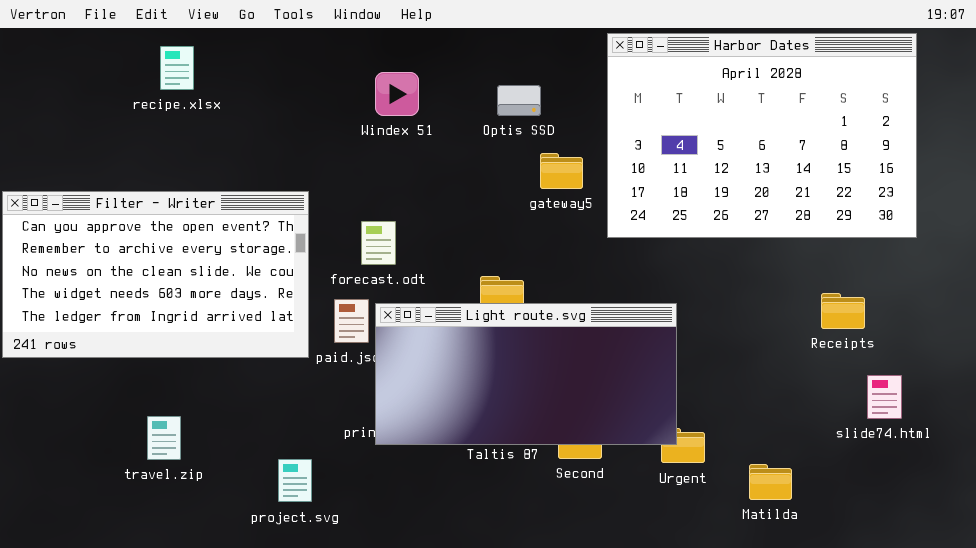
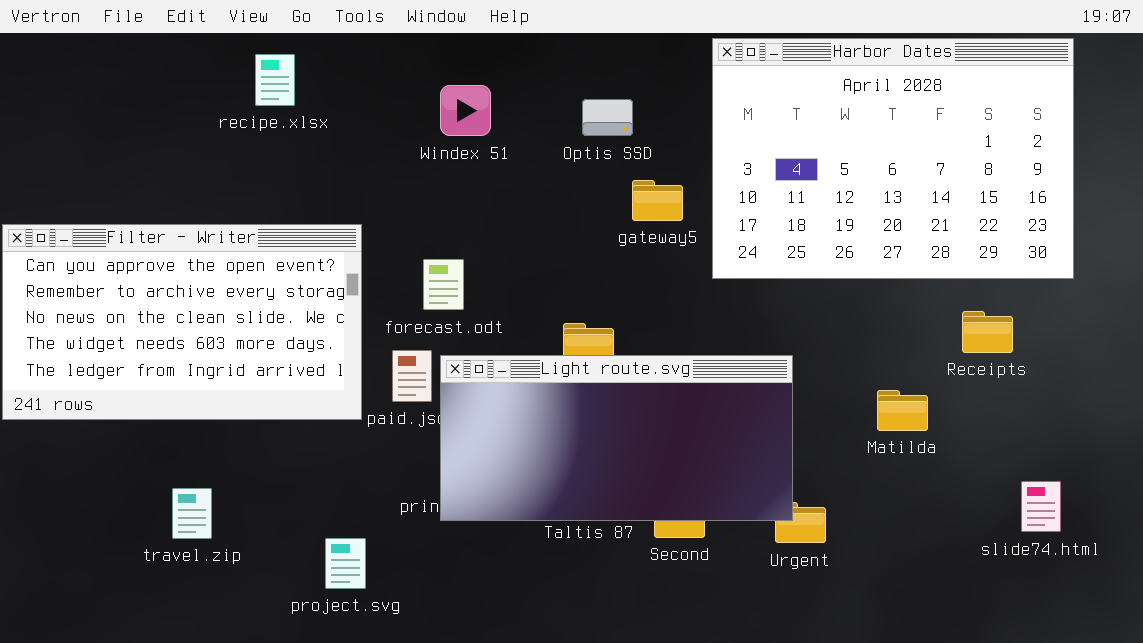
recipe.xlsx: [160,46,194,90] -> [255,54,295,106], moved
Receipts: [821,293,865,329] -> [962,311,1013,353], moved
slide74.html: [867,375,902,419] -> [1021,481,1061,532], moved
Matilda: [749,464,792,500] -> [877,390,928,431], moved

